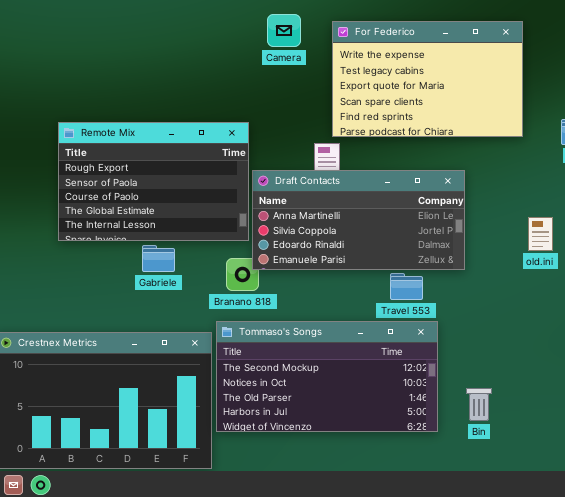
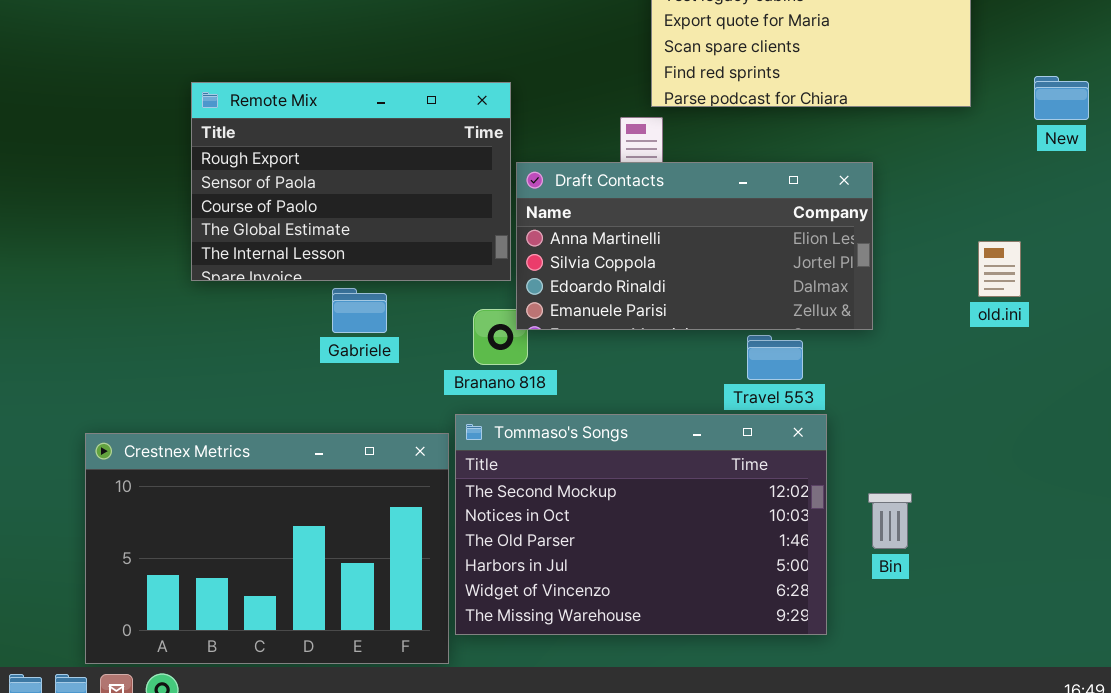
Tommaso's Songs: [216,321,438,432] -> [455,414,827,635], resized
Bin: [466,388,492,421] -> [868,493,912,549], moved

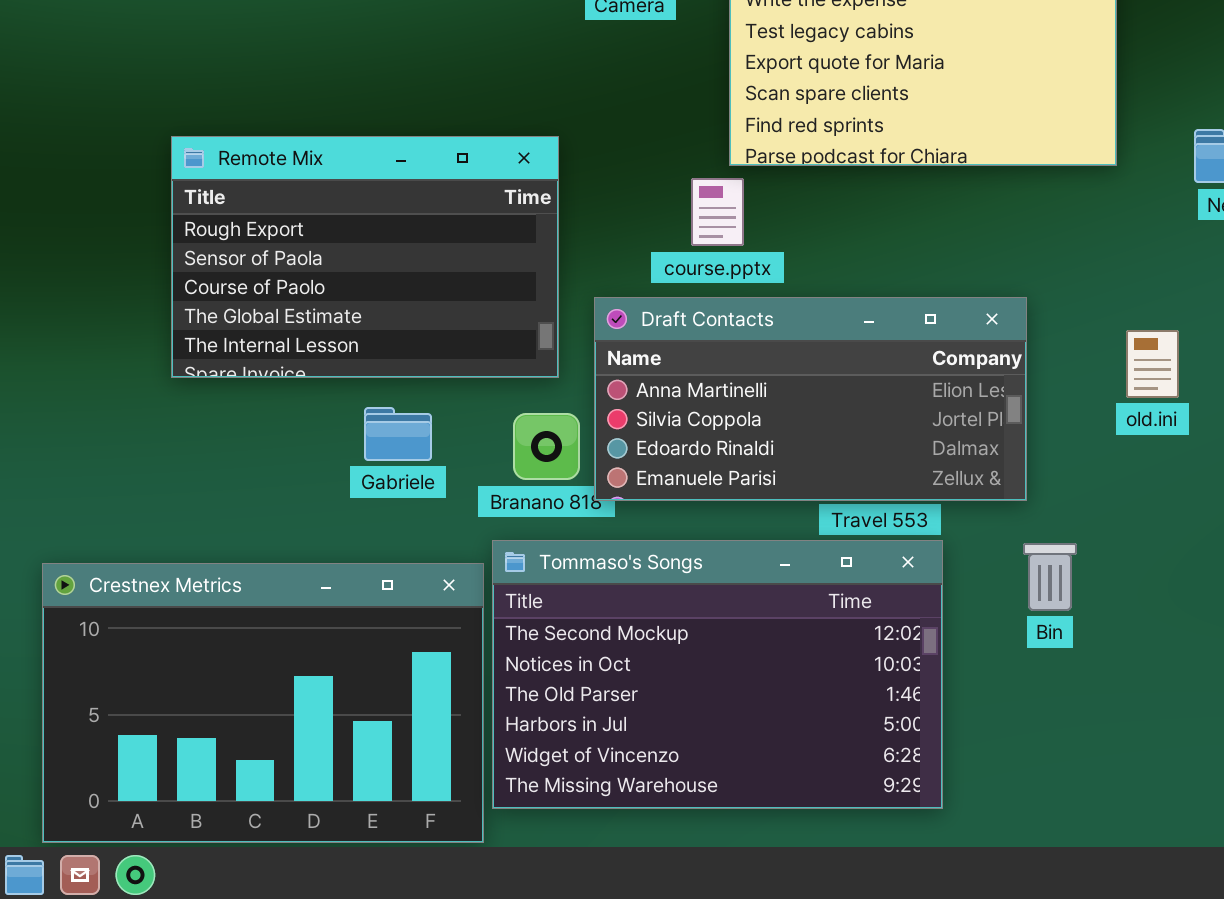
Draft Contacts: [516,162,873,330] -> [594,297,1027,501], moved
Gabriele: [332,288,387,333] -> [364,407,432,461], moved
Bin: [868,493,912,549] -> [1023,543,1077,611], moved

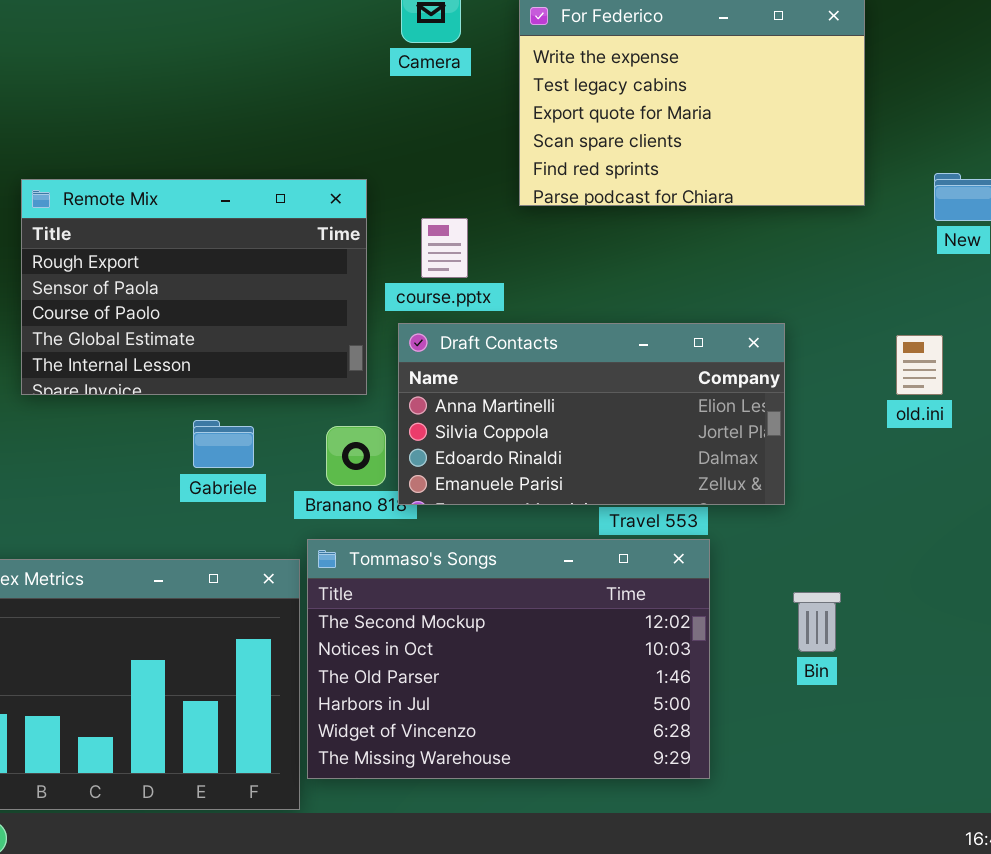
course.pptx: [691,178,744,246] -> [421,218,468,278], moved
old.ini: [1126,330,1179,398] -> [896,335,943,395], moved
Bin: [1023,543,1077,611] -> [793,592,841,652], moved

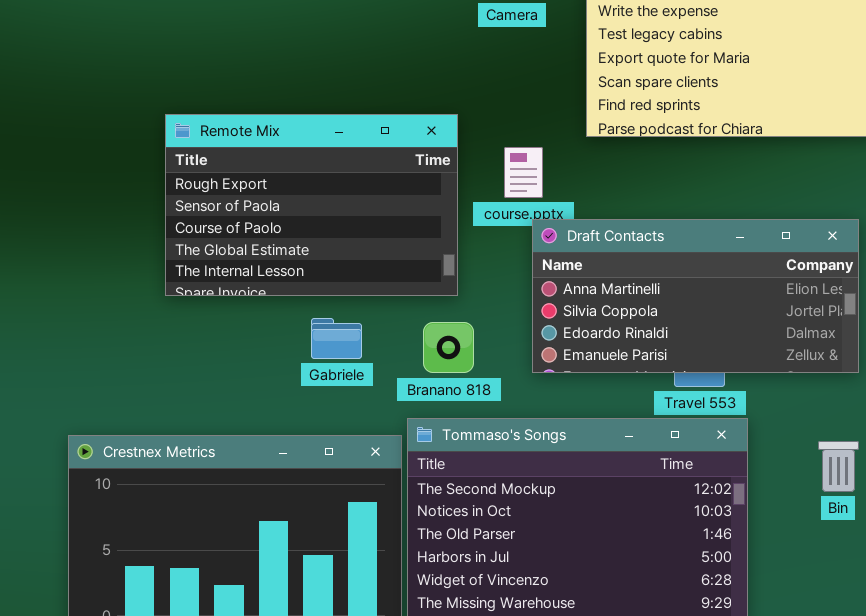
Draft Contacts: [398,323,785,505] -> [532,219,859,373], moved
Bin: [793,592,841,652] -> [818,441,859,492], moved

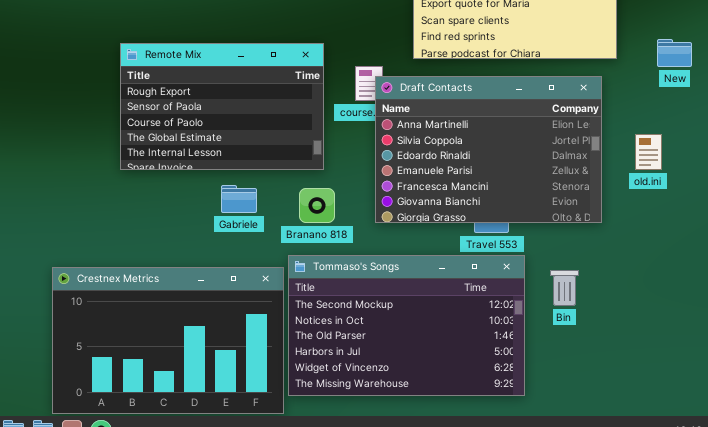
Draft Contacts: [532,219,859,373] -> [375,76,602,223], resized
Bin: [818,441,859,492] -> [550,270,579,306], moved

